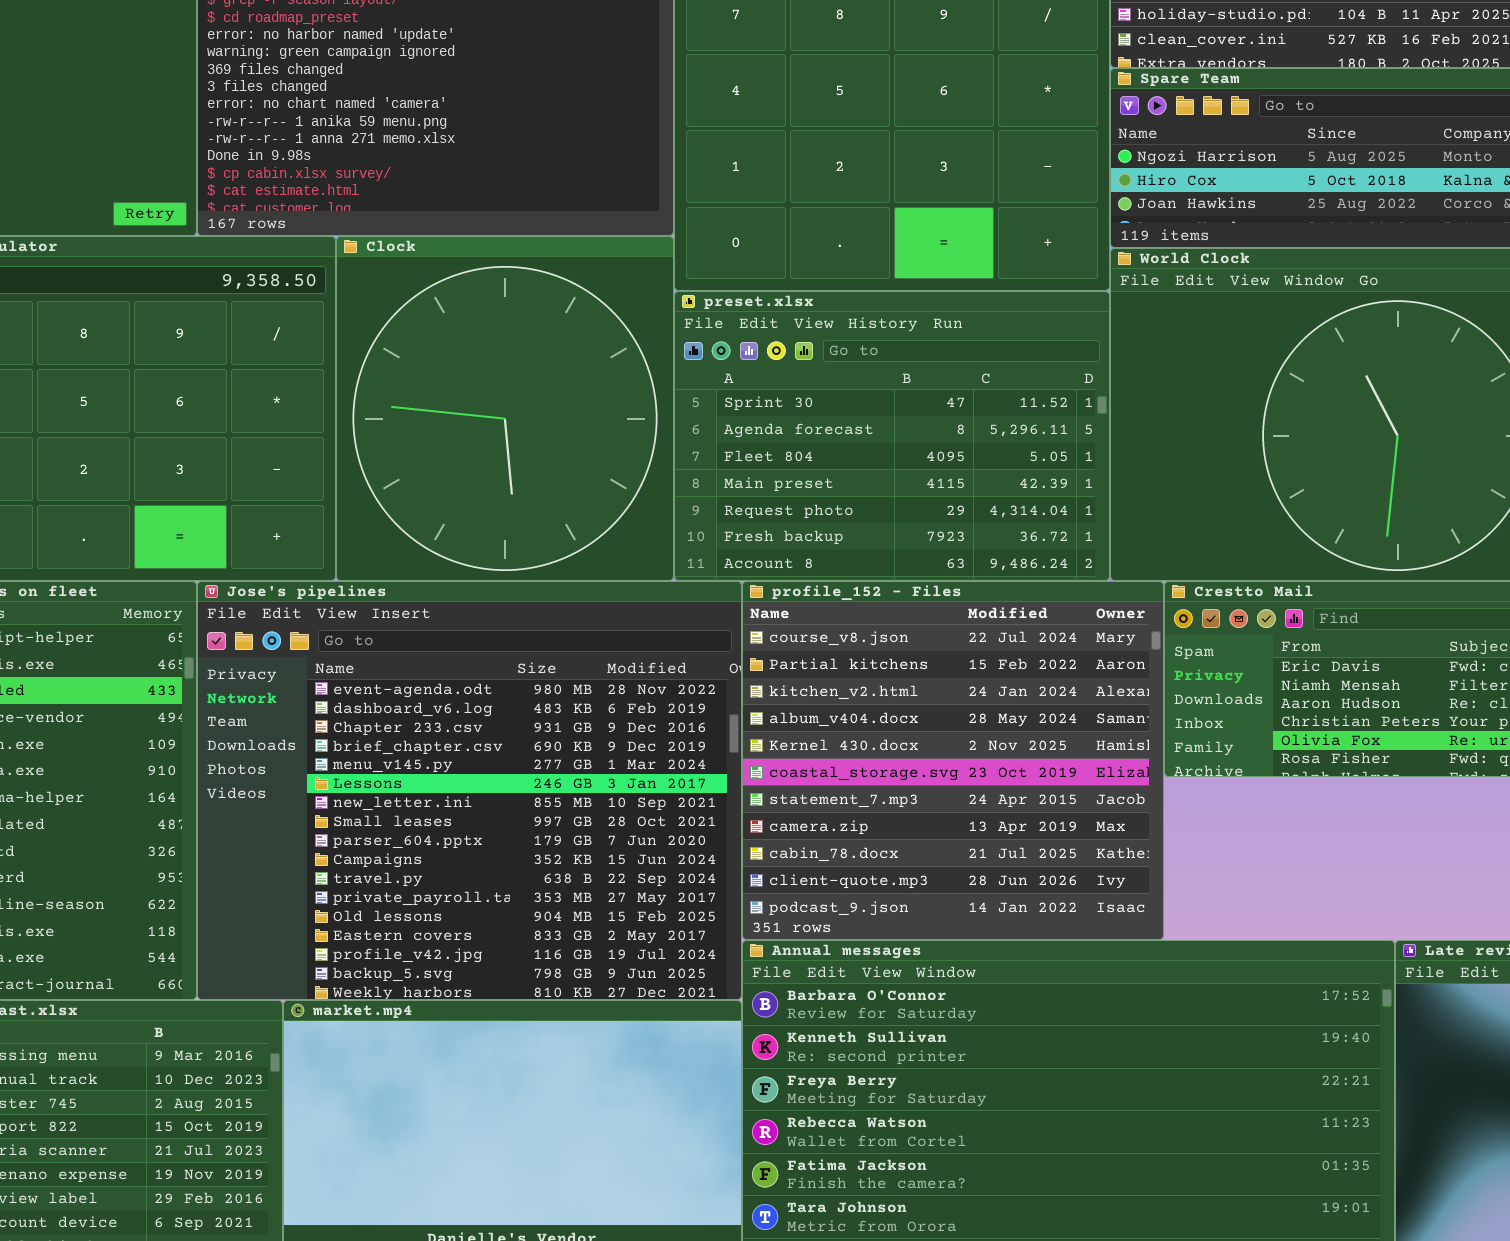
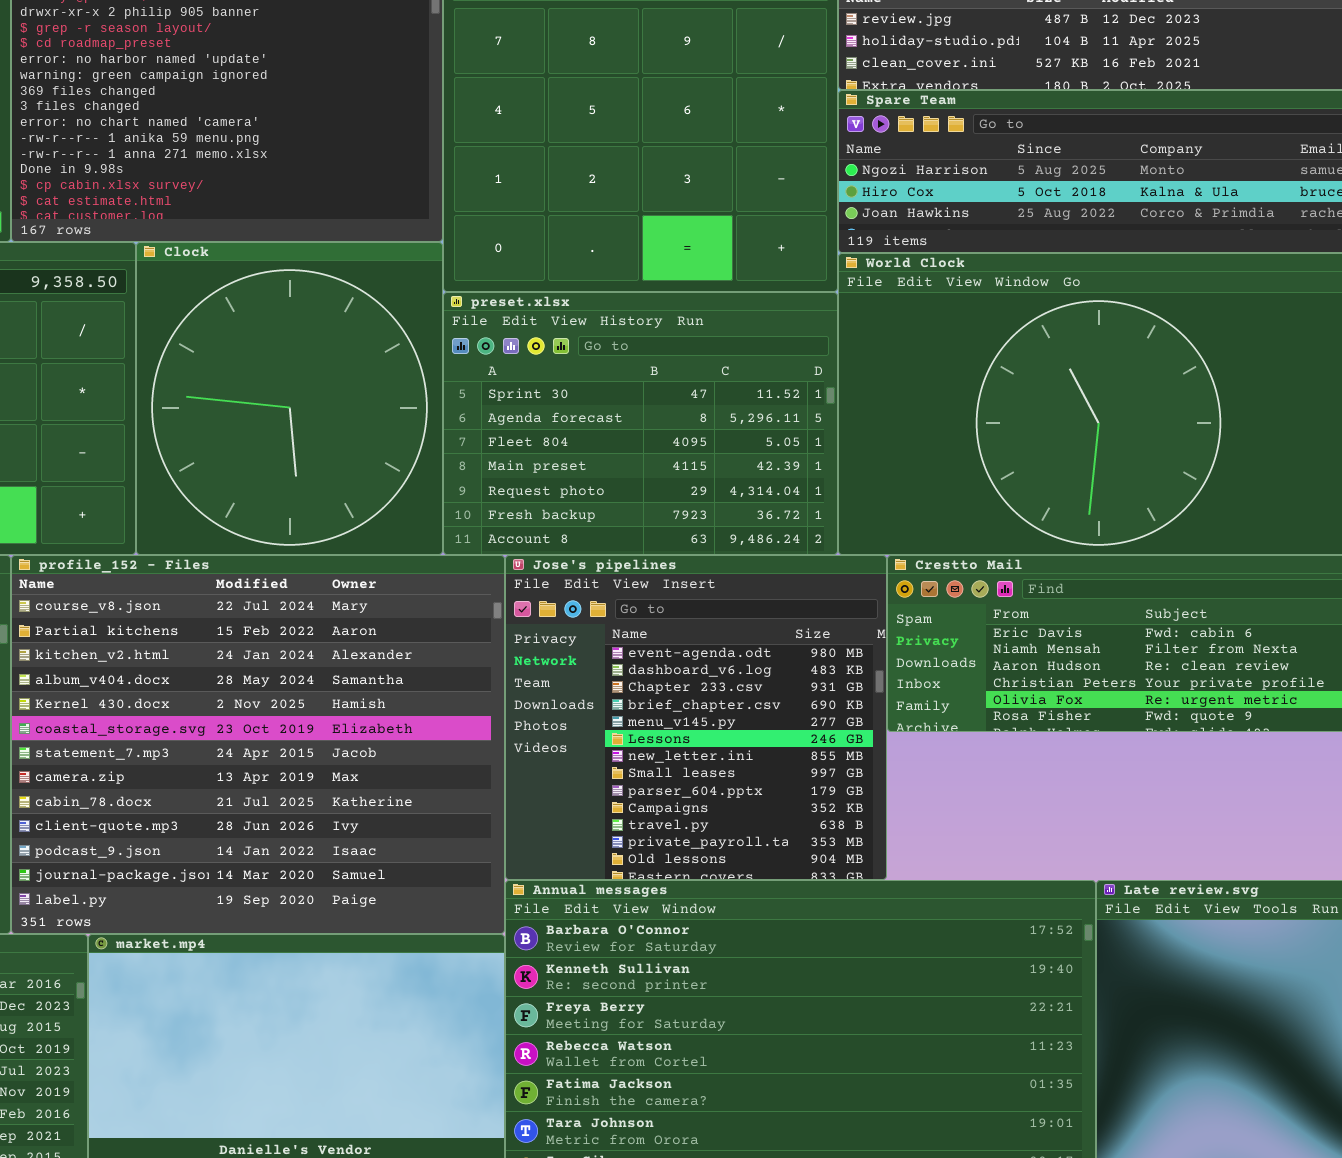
Jose's pipelines: [197,581,742,1000] -> [505,555,887,880], moved, resized
profile_152 - Files: [742,581,1164,940] -> [11,555,505,934], moved, resized

